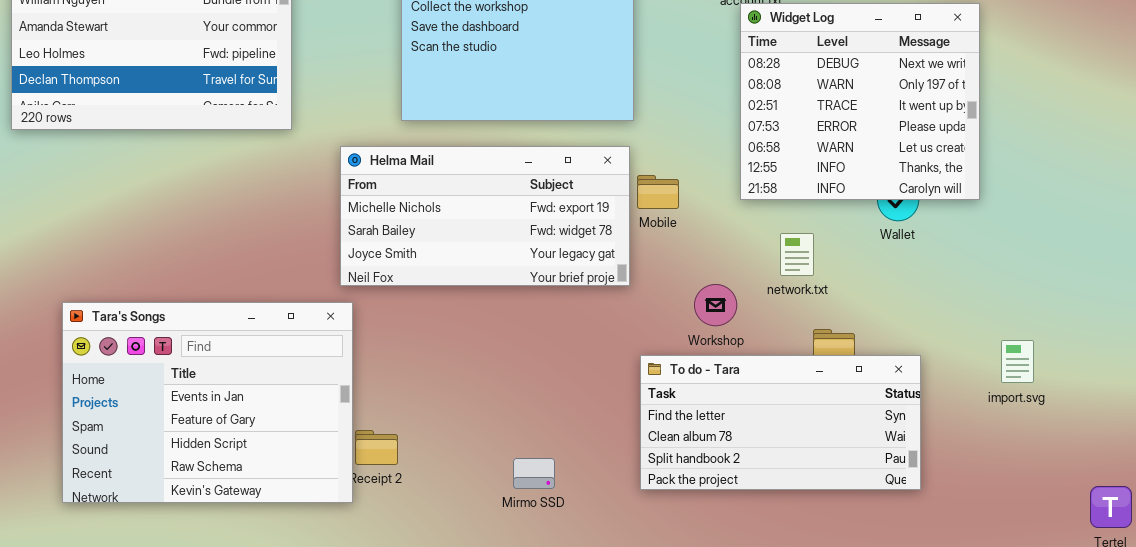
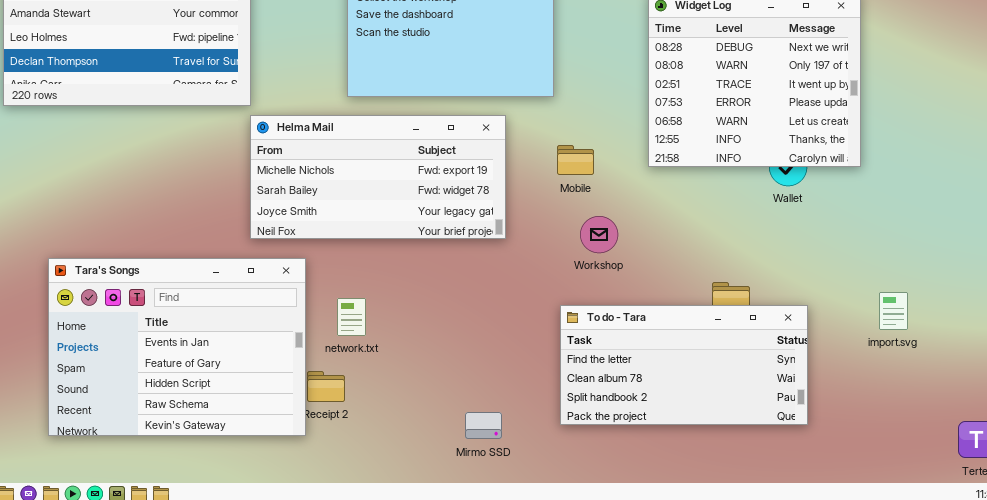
Helma Mail: [340,146,630,286] -> [250,115,506,239], moved
network.txt: [780,233,814,276] -> [337,298,366,336], moved
Workshop: [694,284,737,326] -> [580,216,618,253], moved
Mirmo SSD: [513,458,555,489] -> [465,412,502,439], moved

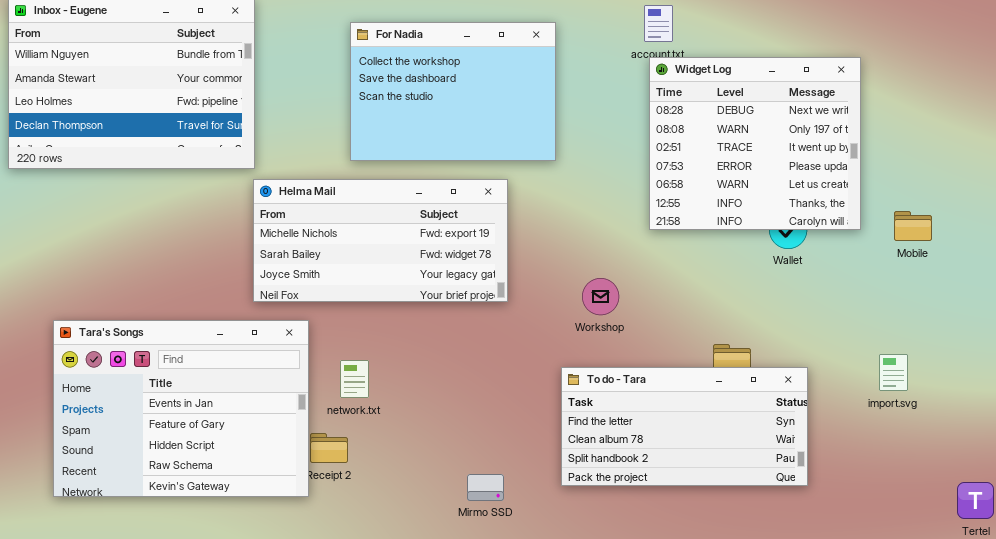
Mobile: [557,145,594,175] -> [894,211,932,241], moved

